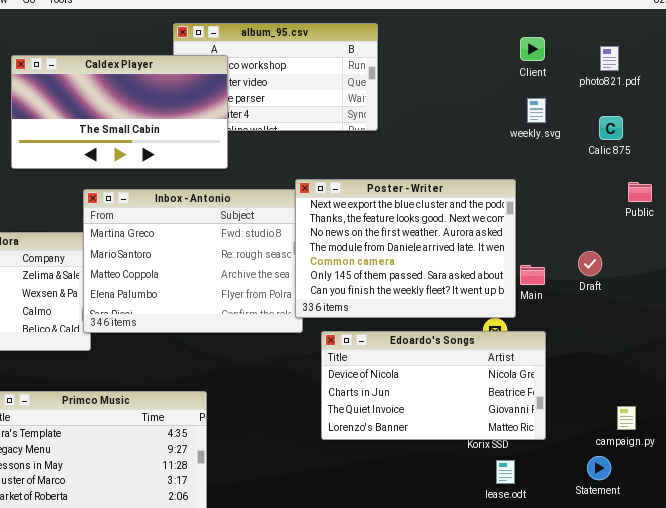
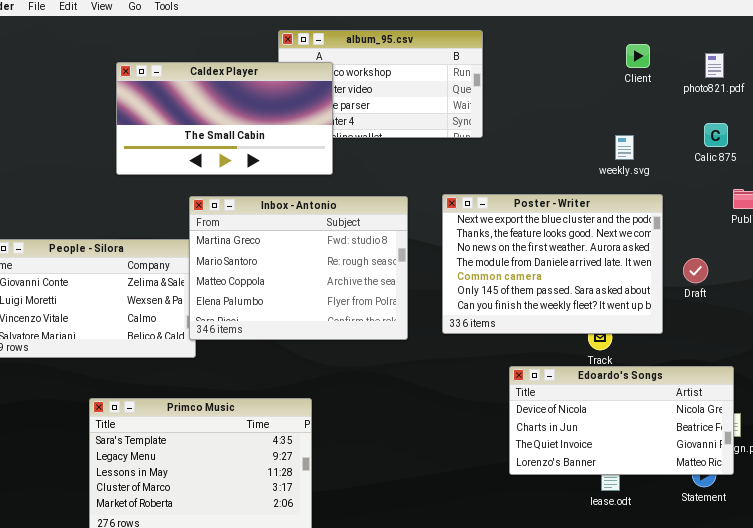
weekly.svg: [527,98,546,123] -> [615,135,634,160], moved
Poster - Writer: [295,179,516,318] -> [442,194,663,334], moved
Edoardo's Songs: [321,331,546,440] -> [509,366,734,475], moved

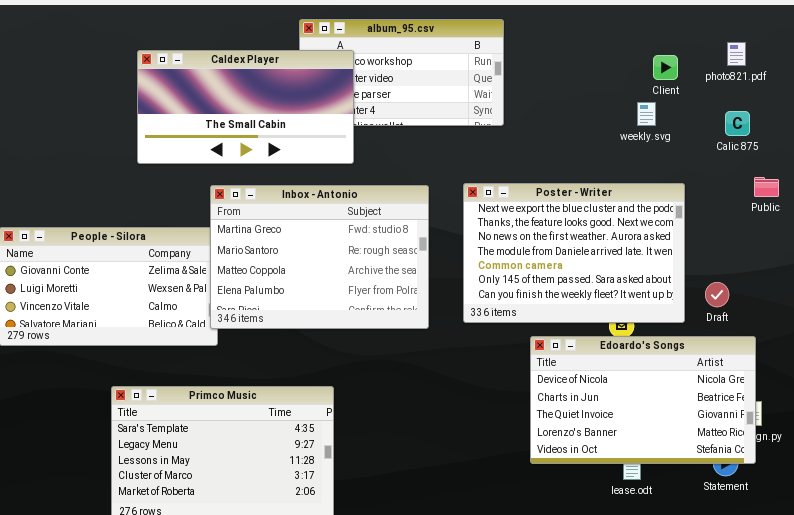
Client: [626,44,650,68] -> [653,55,678,80], moved
weekly.svg: [615,135,634,160] -> [637,102,656,126], moved
Draft: [683,258,708,283] -> [705,282,729,307], moved
Edoardo's Songs: [509,366,734,475] -> [530,336,756,464], resized

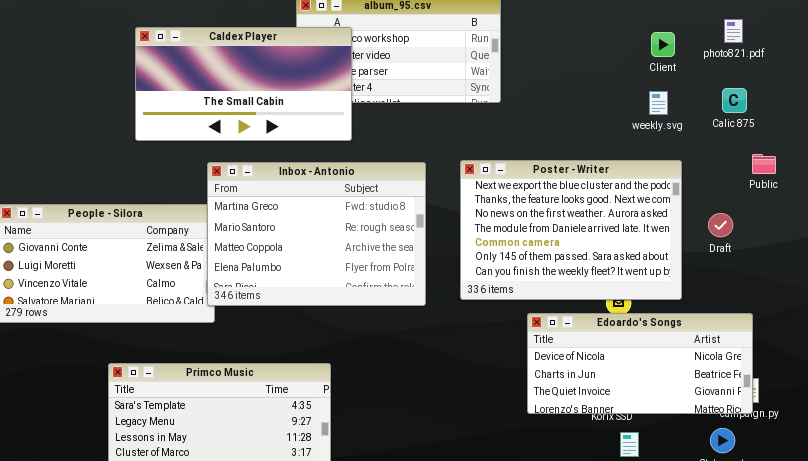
weekly.svg: [637,102,656,126] -> [649,91,668,115], moved
Draft: [705,282,729,307] -> [708,213,733,237], moved
Edoardo's Songs: [530,336,756,464] -> [527,313,753,414], resized

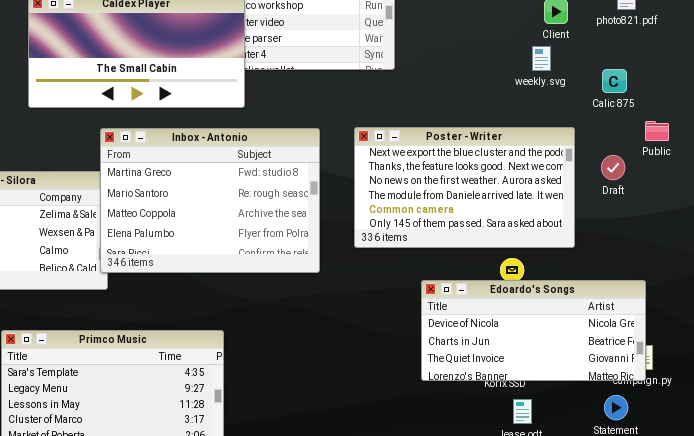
Calic 875: [722,88,747,113] -> [602,69,627,93], moved
weekly.svg: [649,91,668,115] -> [532,46,551,71], moved
Poster - Writer: [460,160,682,300] -> [354,127,575,248], resized
Draft: [708,213,733,237] -> [601,155,625,180], moved

